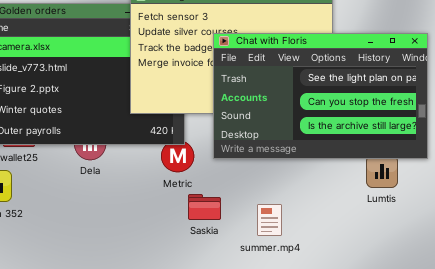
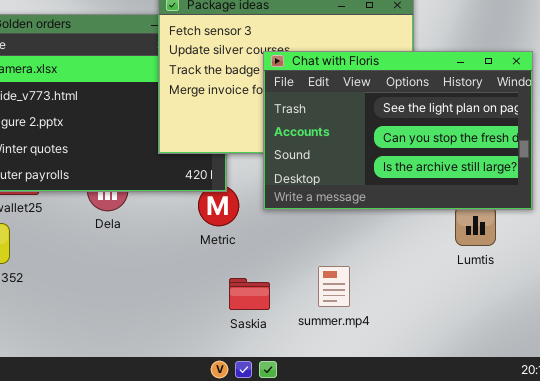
Saskia: [188,194,221,220] -> [229,278,270,310], moved

